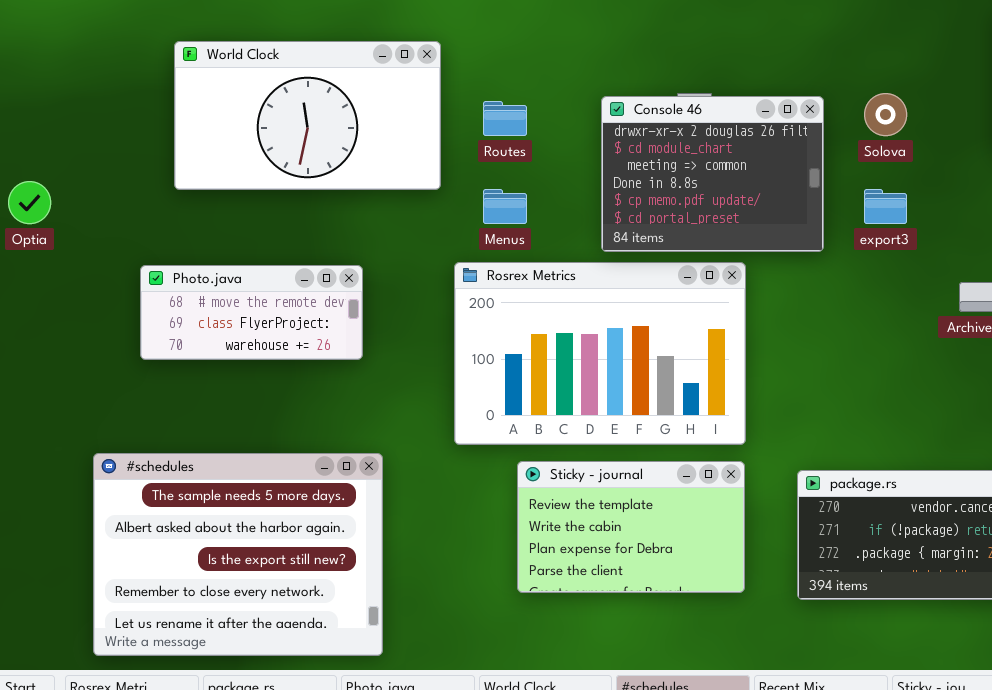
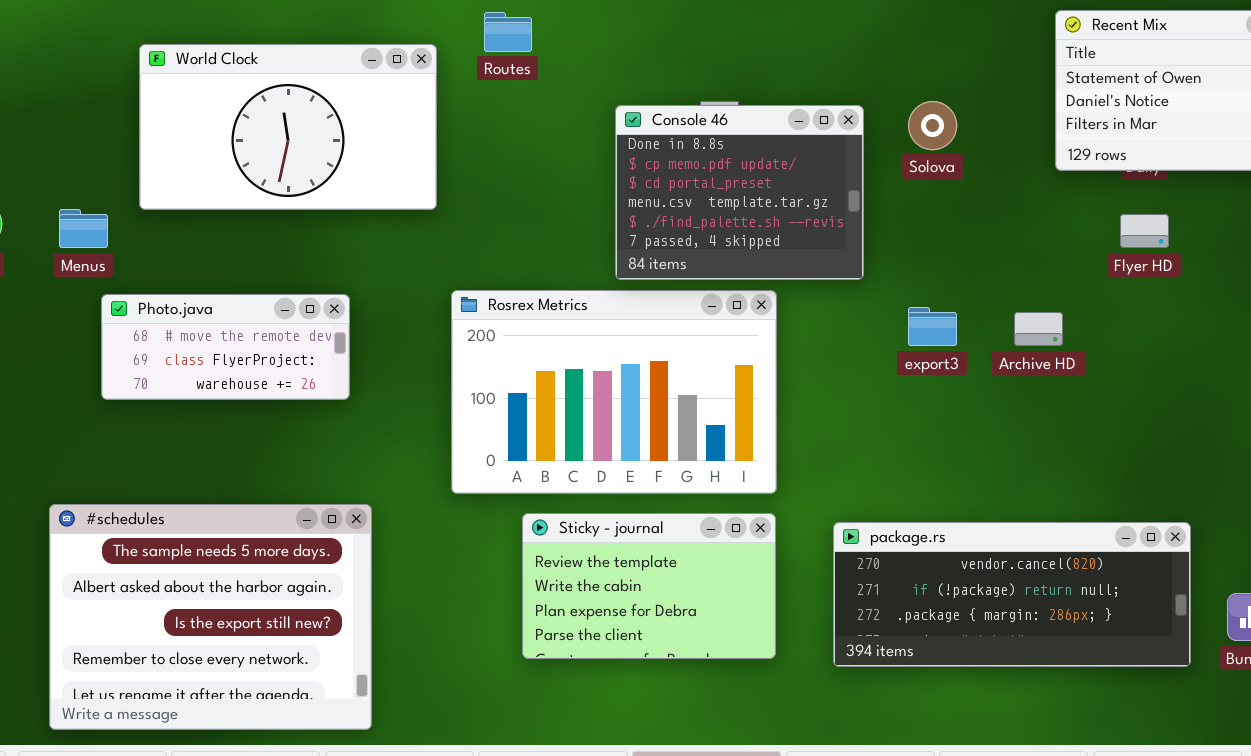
Console 46: [601,96,824,252] -> [615,105,864,280], scrolled down 3 rows
Routes: [483,101,527,136] -> [484,12,532,52], moved
Menus: [483,189,527,224] -> [59,209,108,248], moved
export3: [864,189,907,224] -> [908,307,957,346], moved

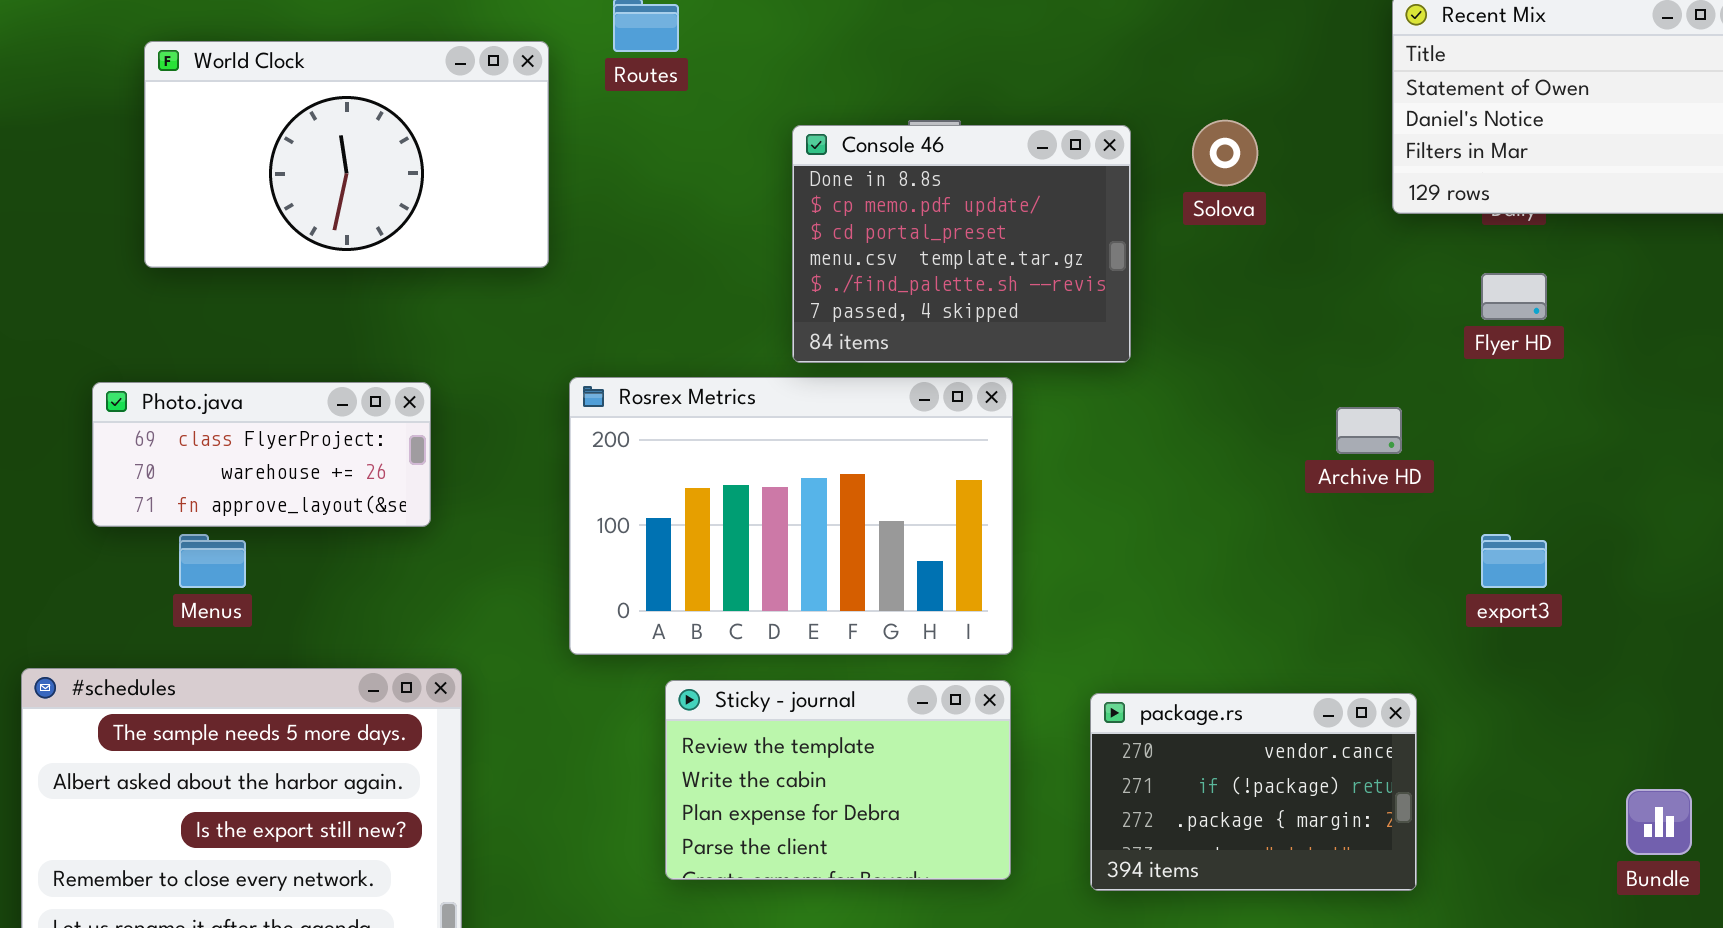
Menus: [59,209,108,248] -> [179,534,246,588], moved
Photo.java: [101,294,350,400] -> [92,382,431,527], scrolled down 1 row
export3: [908,307,957,346] -> [1481,534,1547,588], moved
package.rs: [833,522,1191,667] -> [1090,693,1417,891], resized

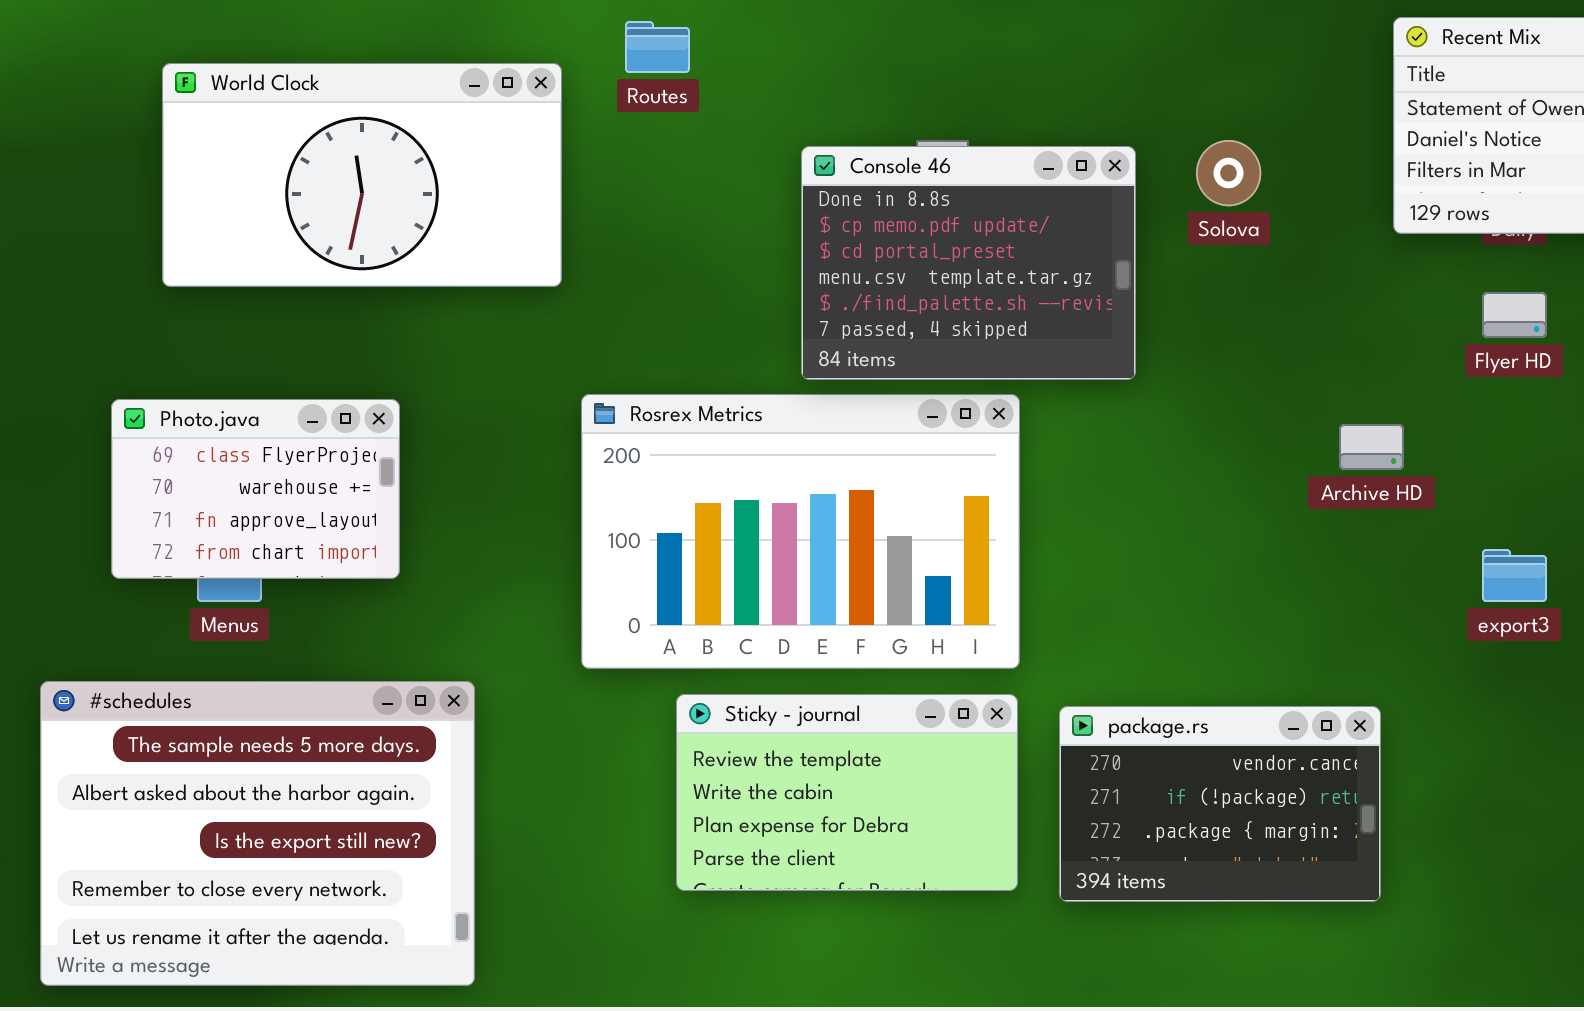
Photo.java: [92,382,431,527] -> [111,399,400,579], resized
package.rs: [1090,693,1417,891] -> [1059,706,1381,902], moved

